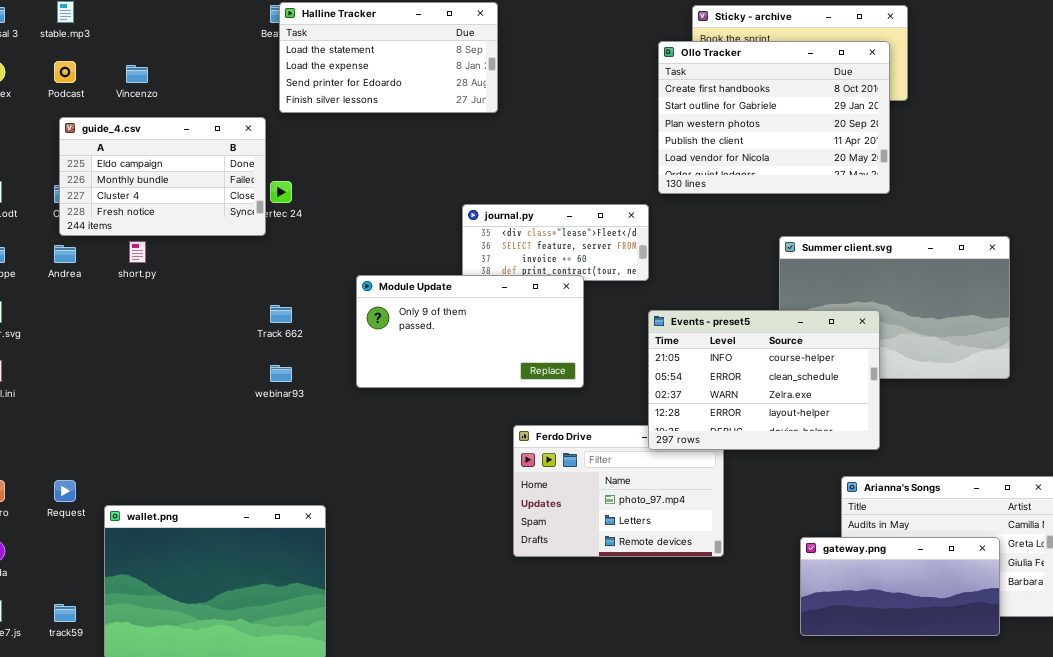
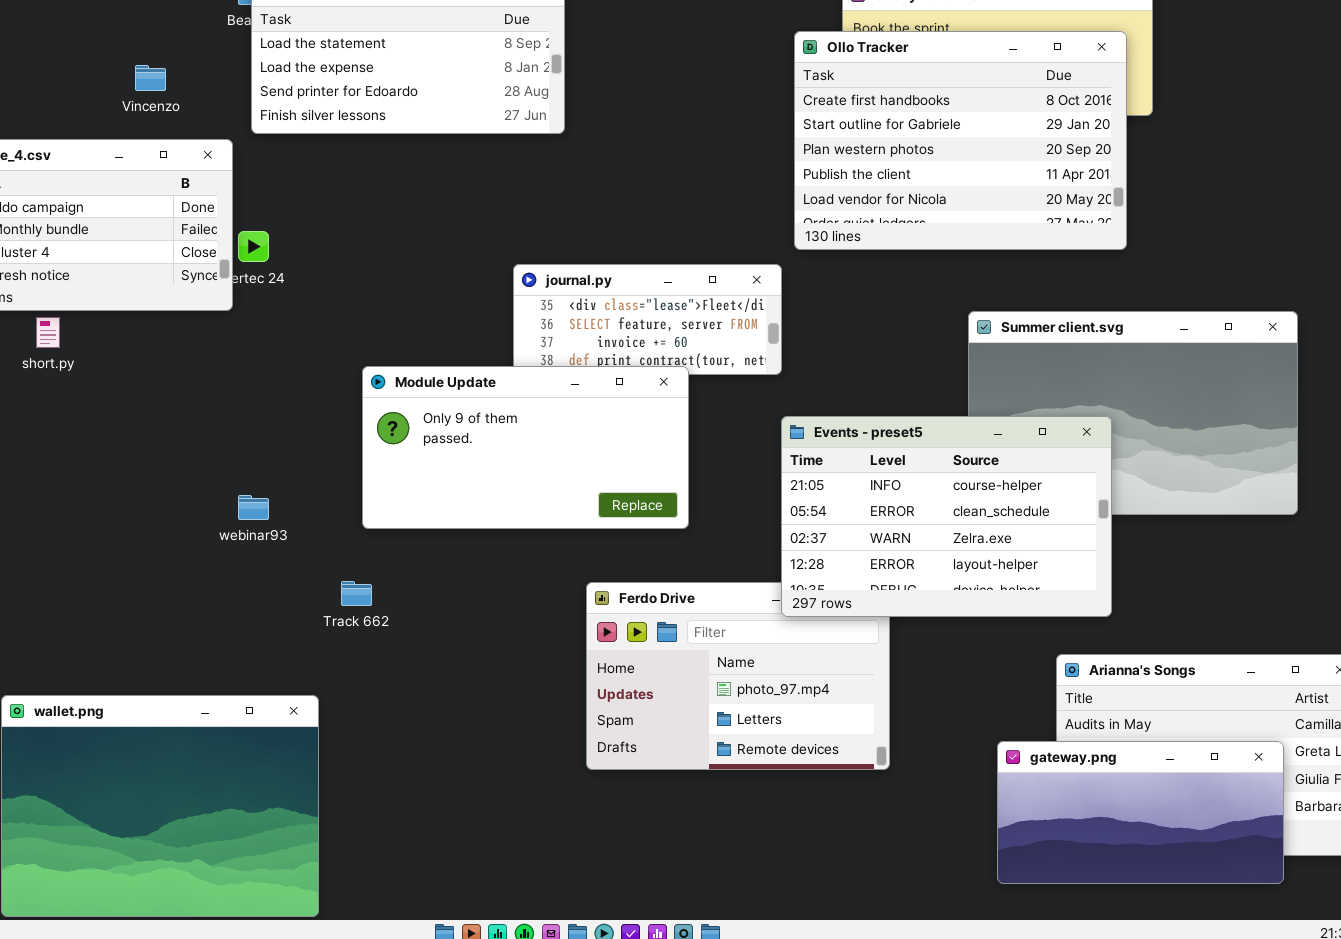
Vincenzo: [126,65,148,83] -> [135,65,166,91], moved
Track 662: [270,305,292,323] -> [341,581,372,606], moved

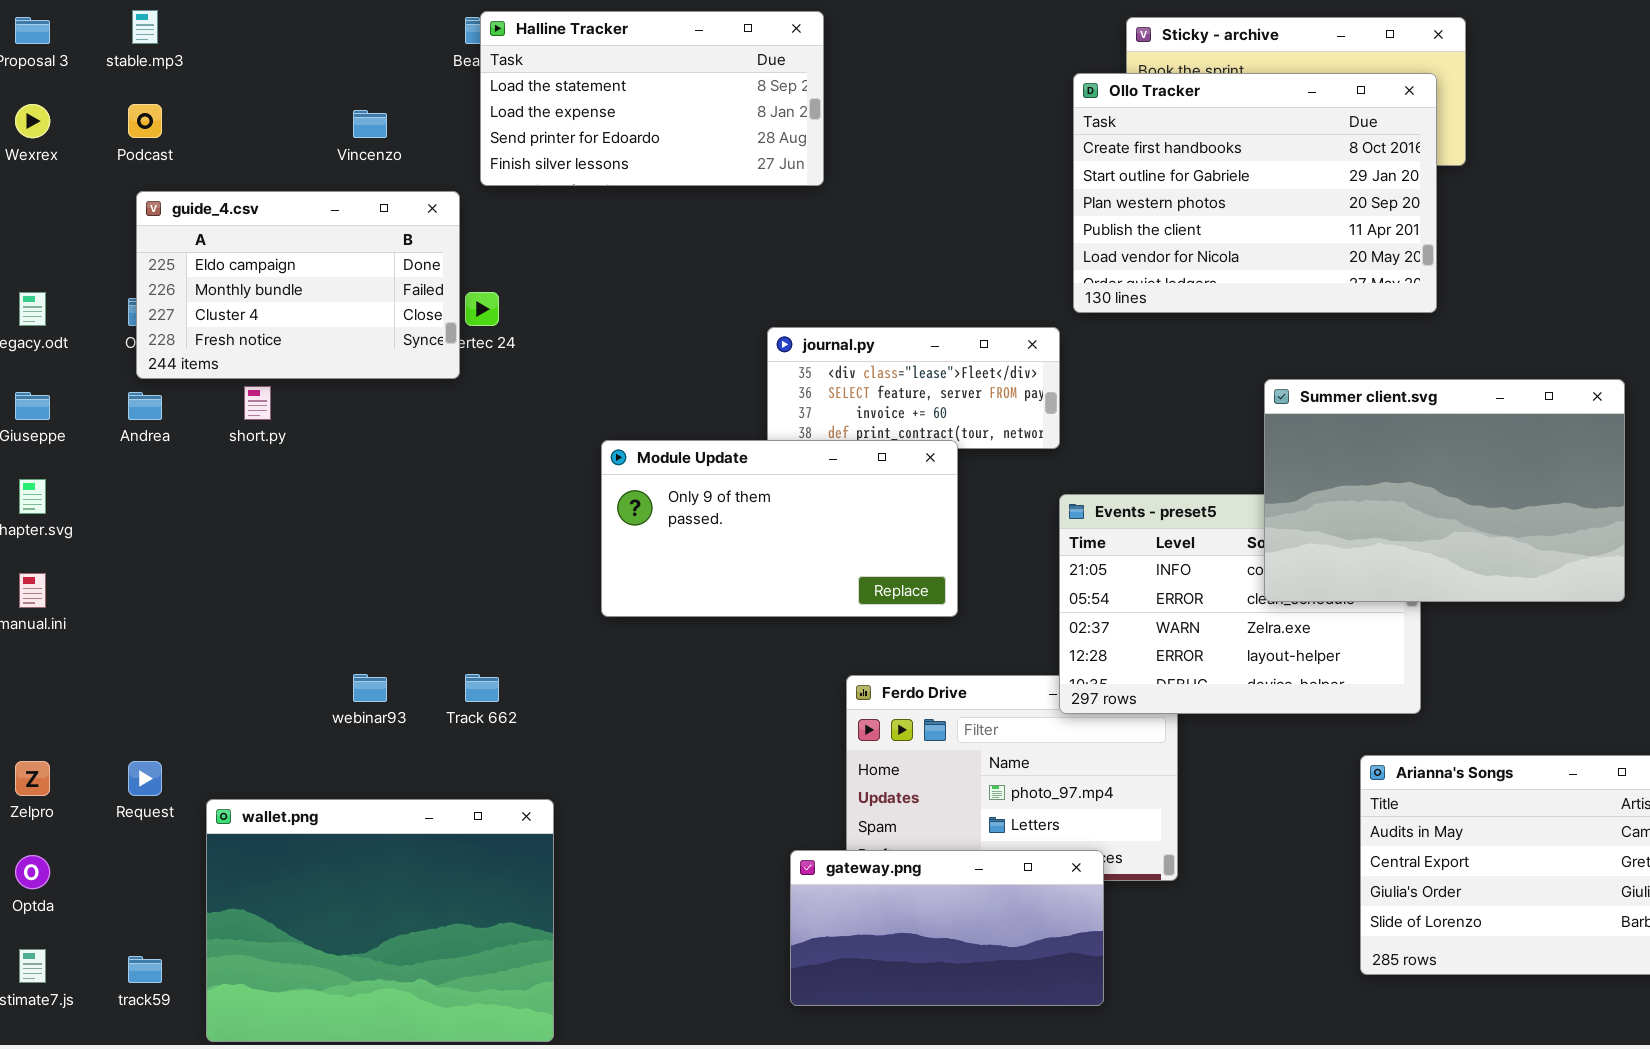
Summer client.svg: [968,311,1298,515] -> [1264,379,1625,602], raised
webinar93: [238,495,269,520] -> [353,674,387,702], moved
Track 662: [341,581,372,606] -> [465,674,499,702], moved
gateway.png: [997,741,1284,884] -> [790,850,1104,1006], moved

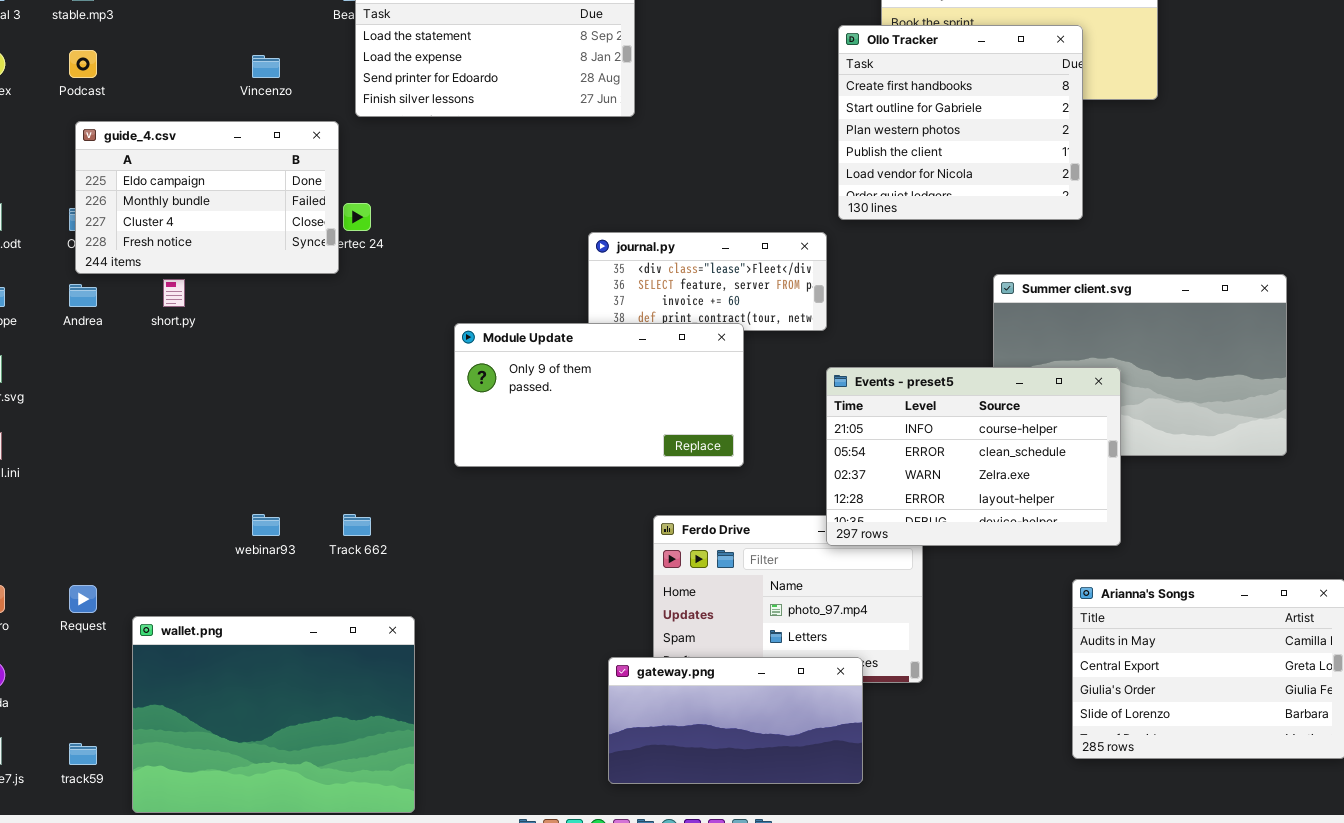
Ollo Tracker: [1073,73,1437,313] -> [838,25,1083,220], resized
Events - preset5: [1059,494,1421,714] -> [826,367,1121,546], raised

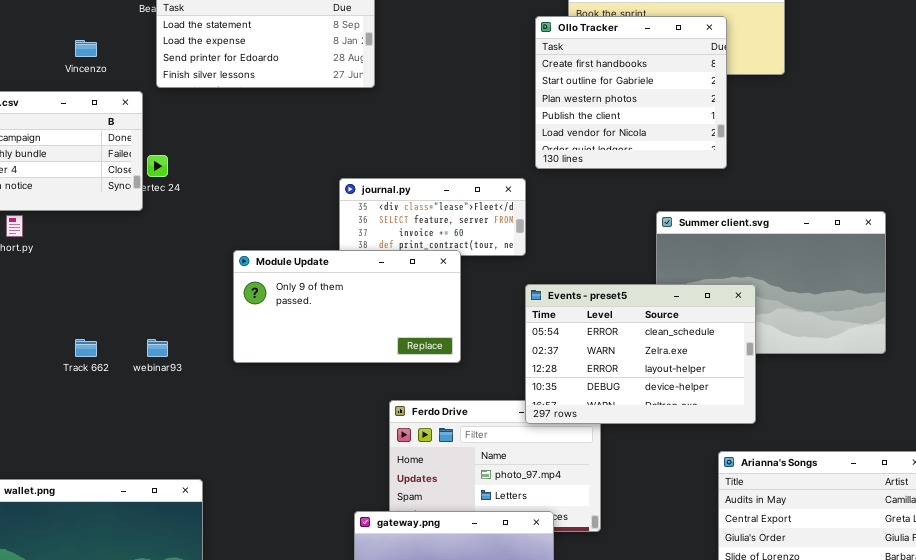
Events - preset5: [826,367,1121,546] -> [525,284,756,424], scrolled down 1 row
webinar93: [252,514,280,536] -> [147,339,168,357], moved
Track 662: [343,514,371,536] -> [75,339,97,357], moved

